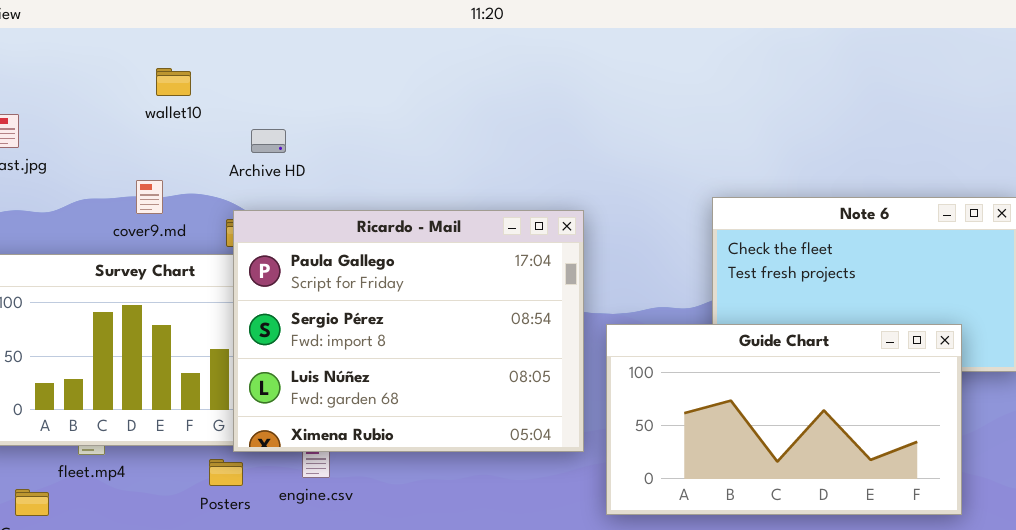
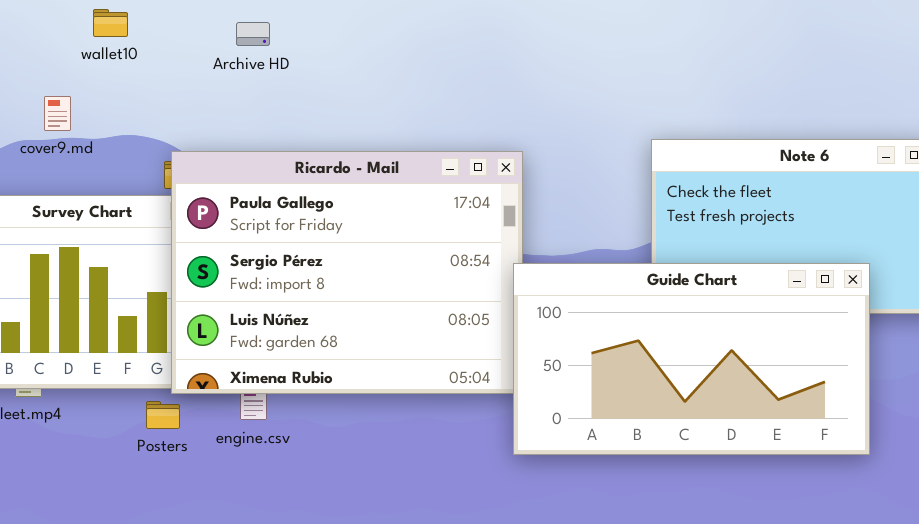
Archive HD: [251,129,286,153] -> [236,22,270,46], moved
cover9.md: [136,180,163,214] -> [44,96,71,131], moved
Guide Chart: [606,324,962,515] -> [513,263,870,455], moved

